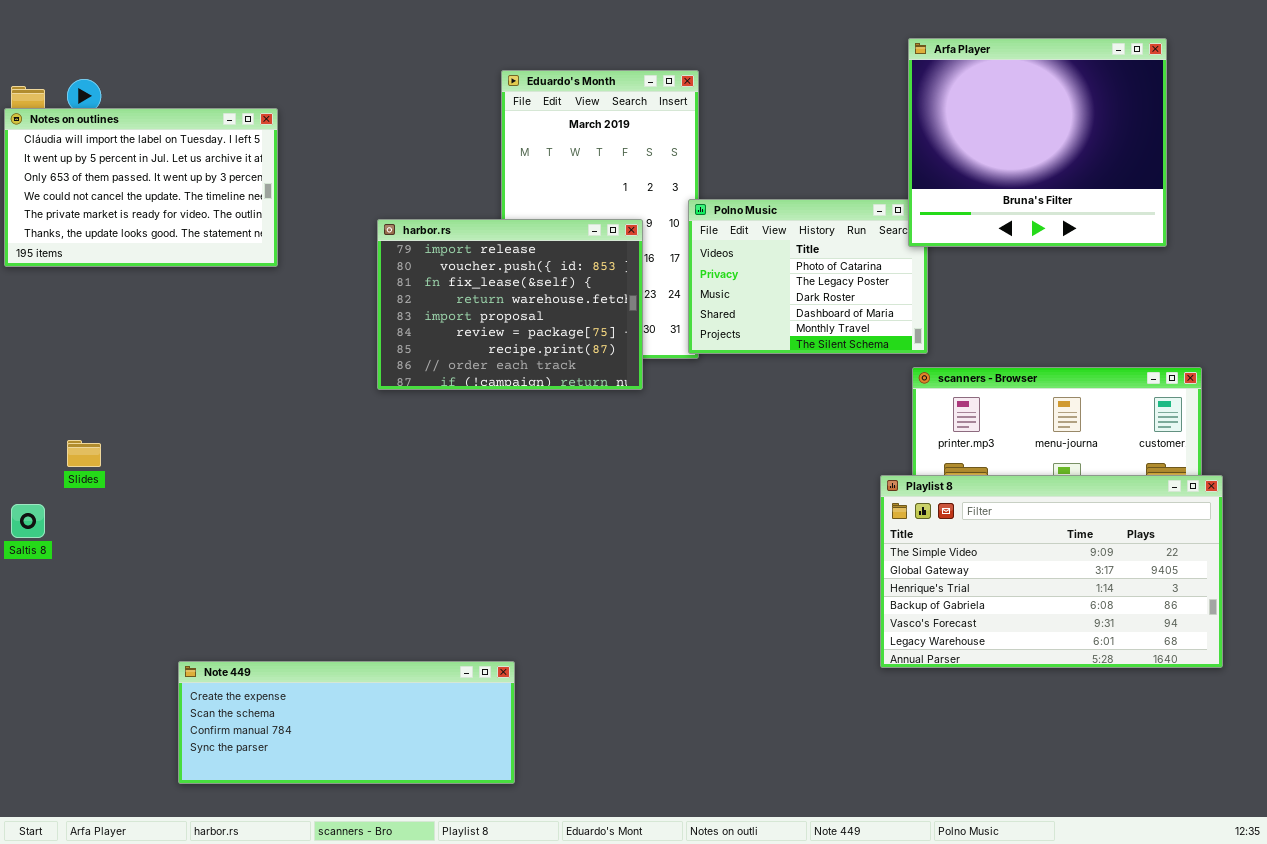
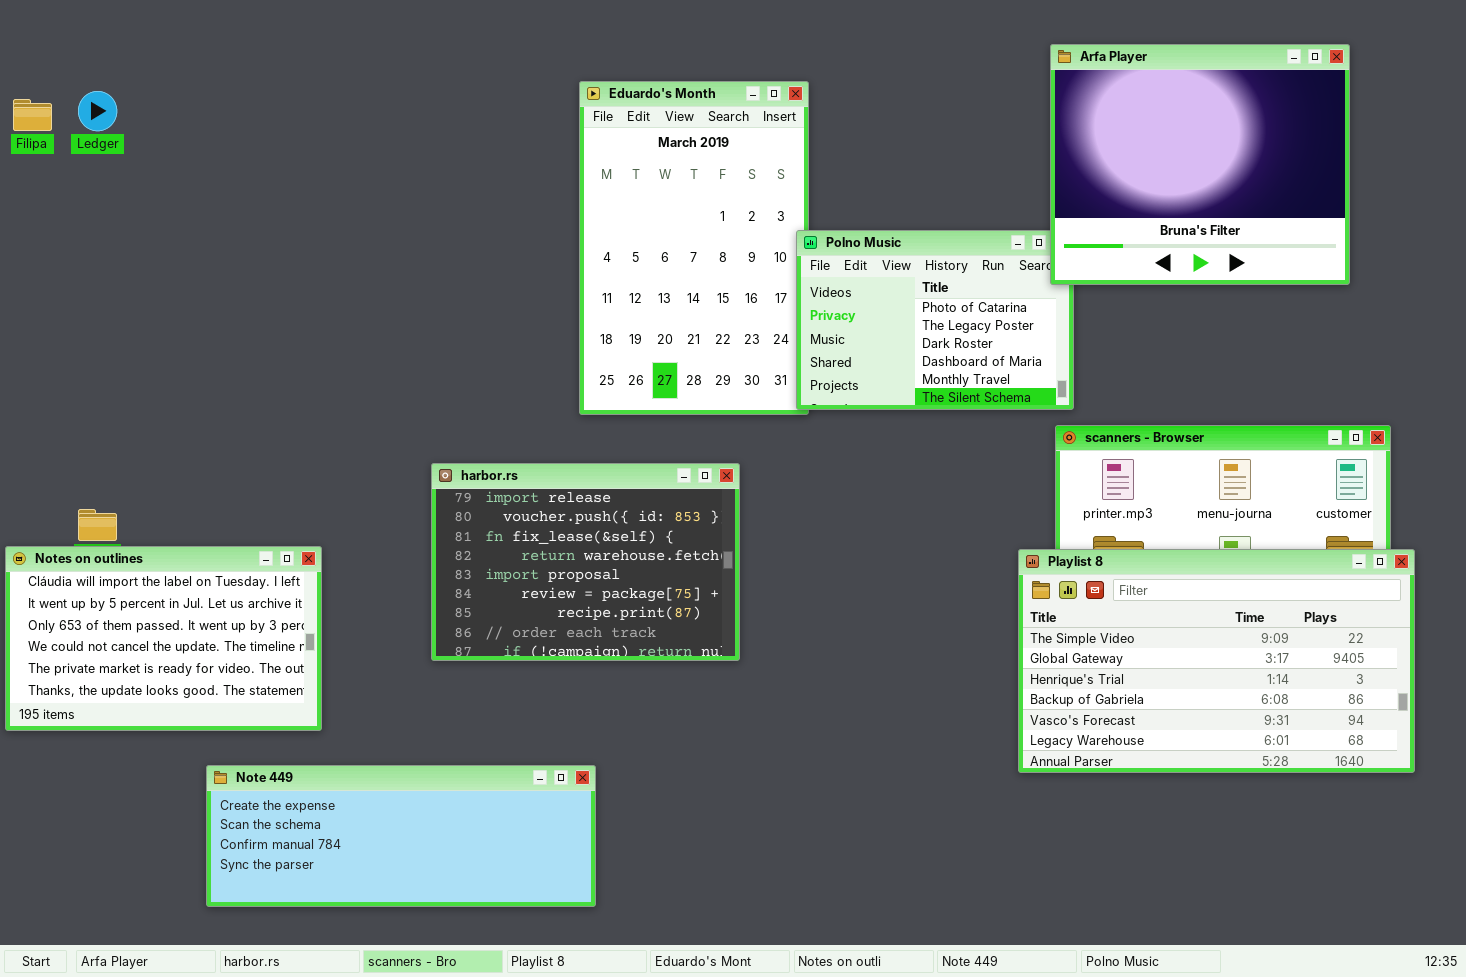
Notes on outlines: [4,108,278,267] -> [5,546,322,731], moved
harbor.rs: [377,219,643,390] -> [431,463,740,661], moved

